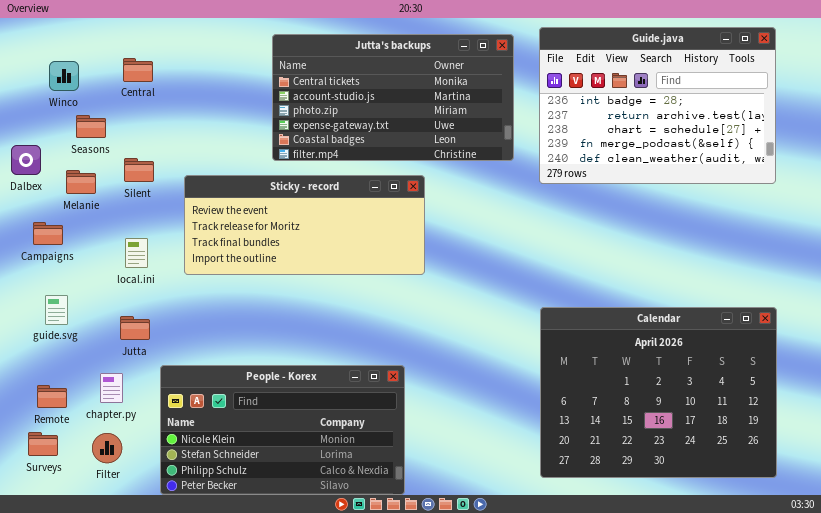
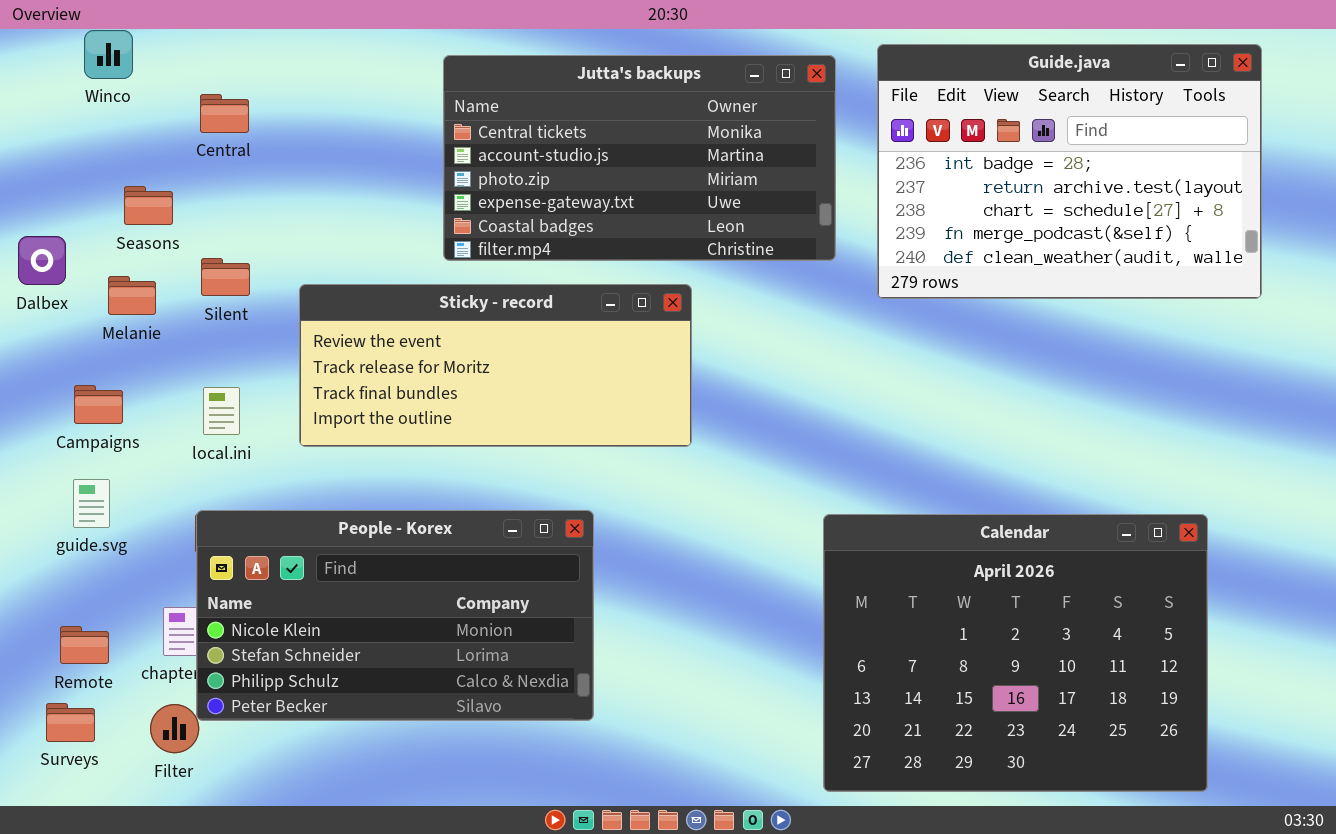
Winco: [49,61,79,91] -> [84,30,133,79], moved
Campaigns: [33,222,63,245] -> [74,385,123,424], moved
Calendar: [540,307,777,478] -> [823,514,1208,792], moved
People - Korex: [160,365,405,495] -> [196,510,594,721], moved

